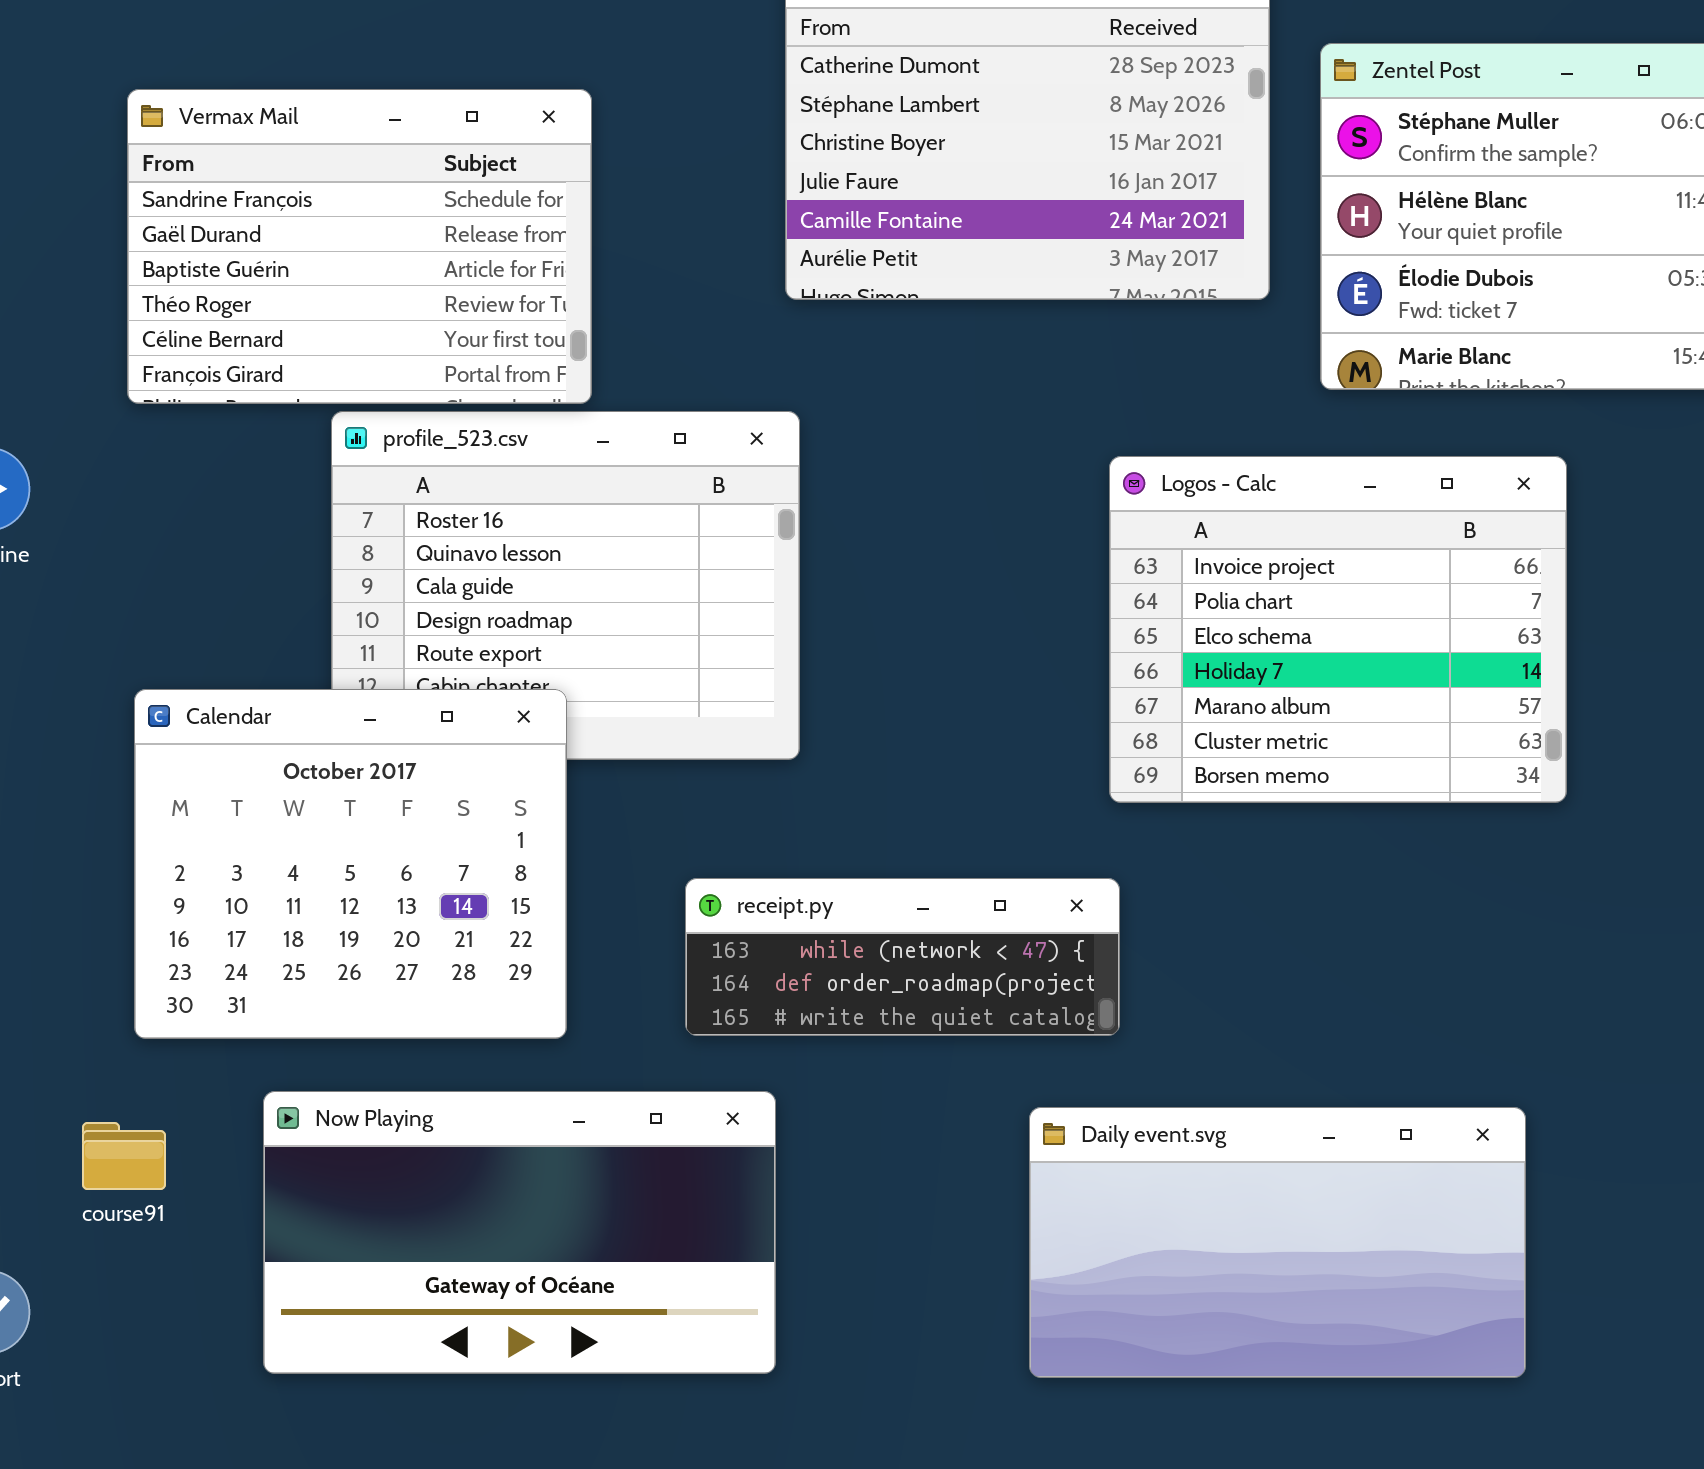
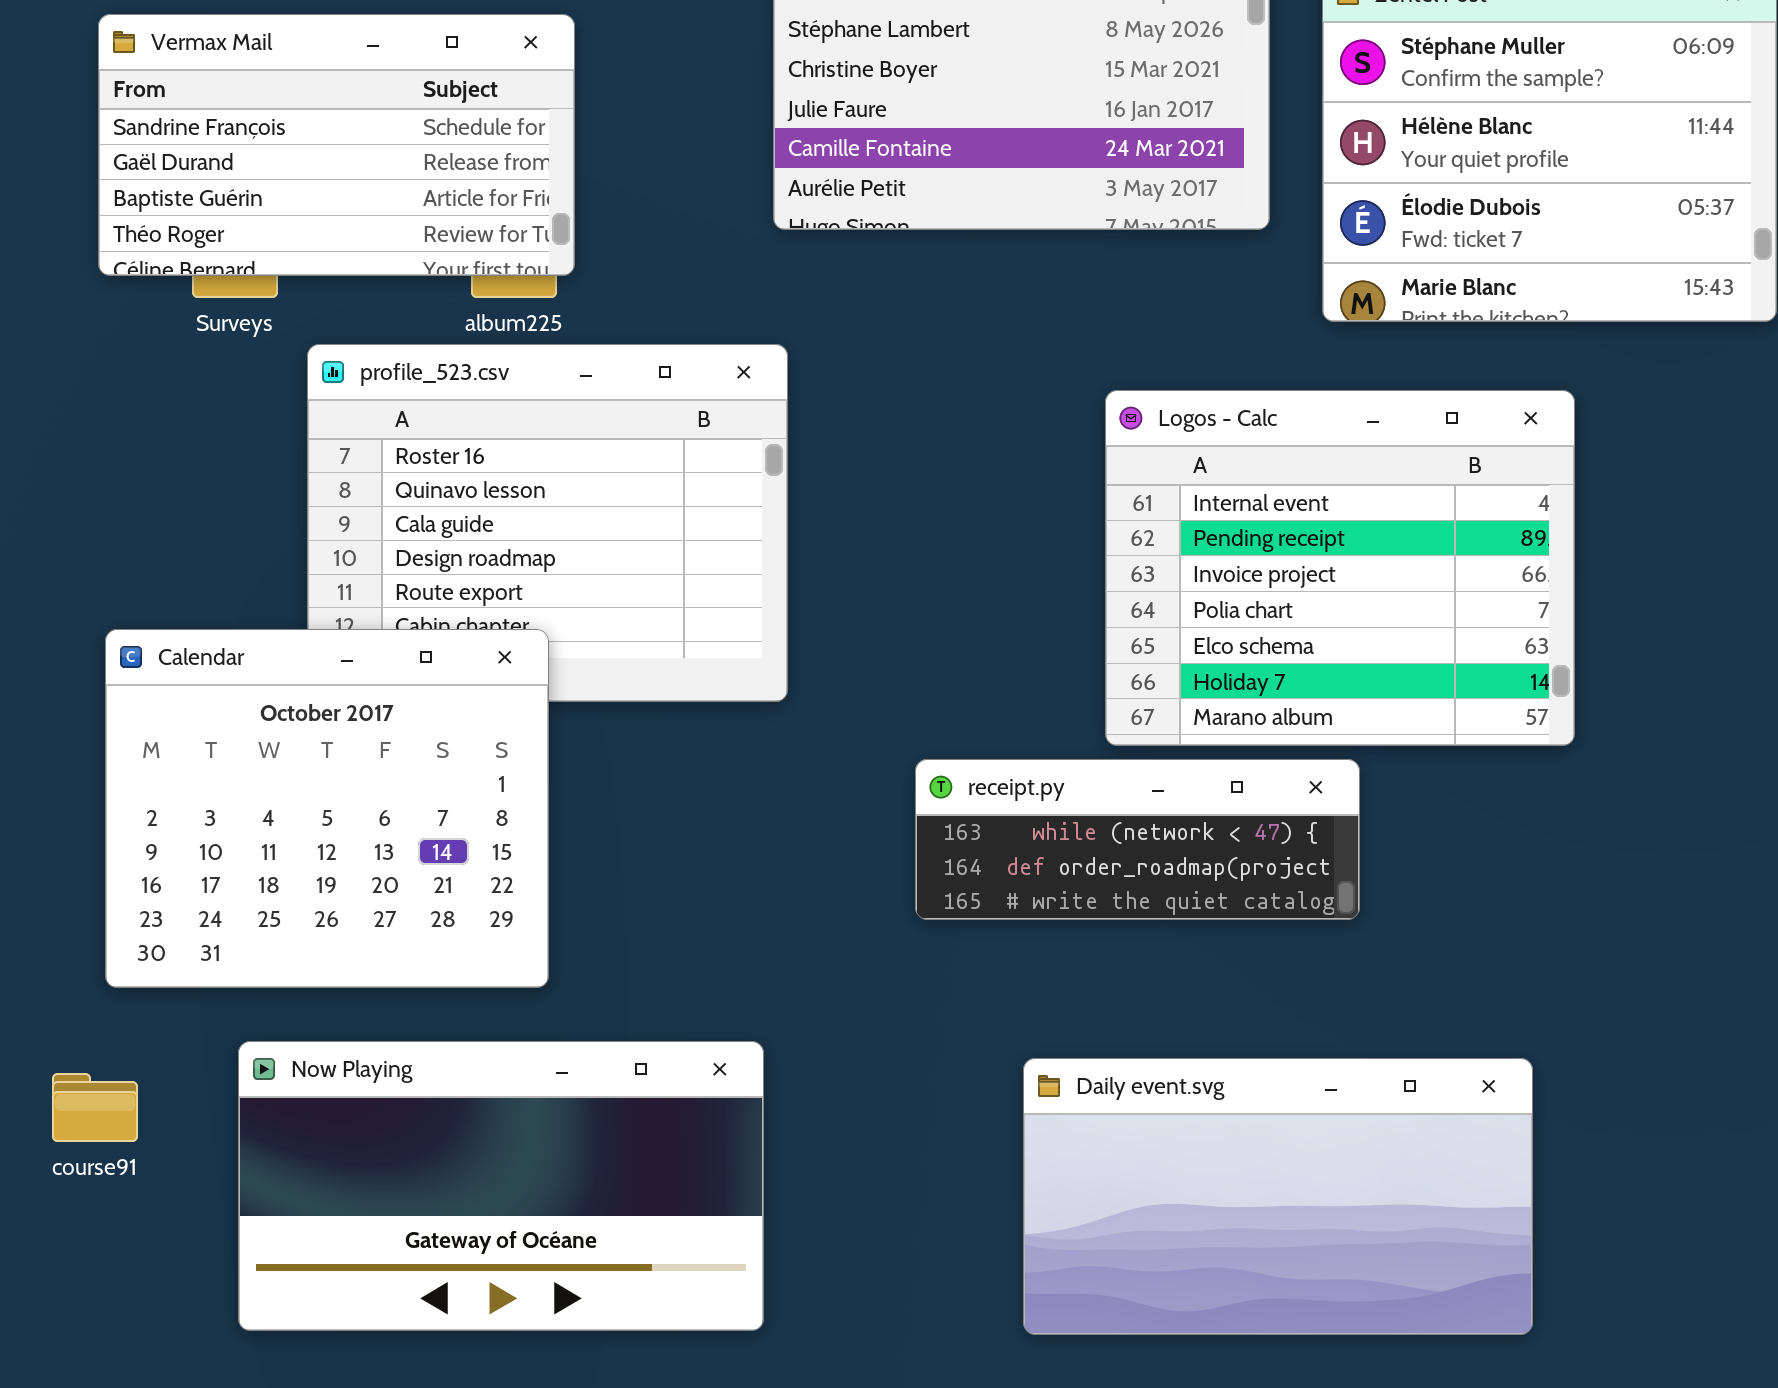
Vermax Mail: [127,89,592,404] -> [98,14,575,276], resized
Logos - Calc: [1109,456,1567,803] -> [1105,390,1575,746], scrolled up 2 rows
receipt.py: [685,878,1120,1036] -> [915,759,1360,920], moved

